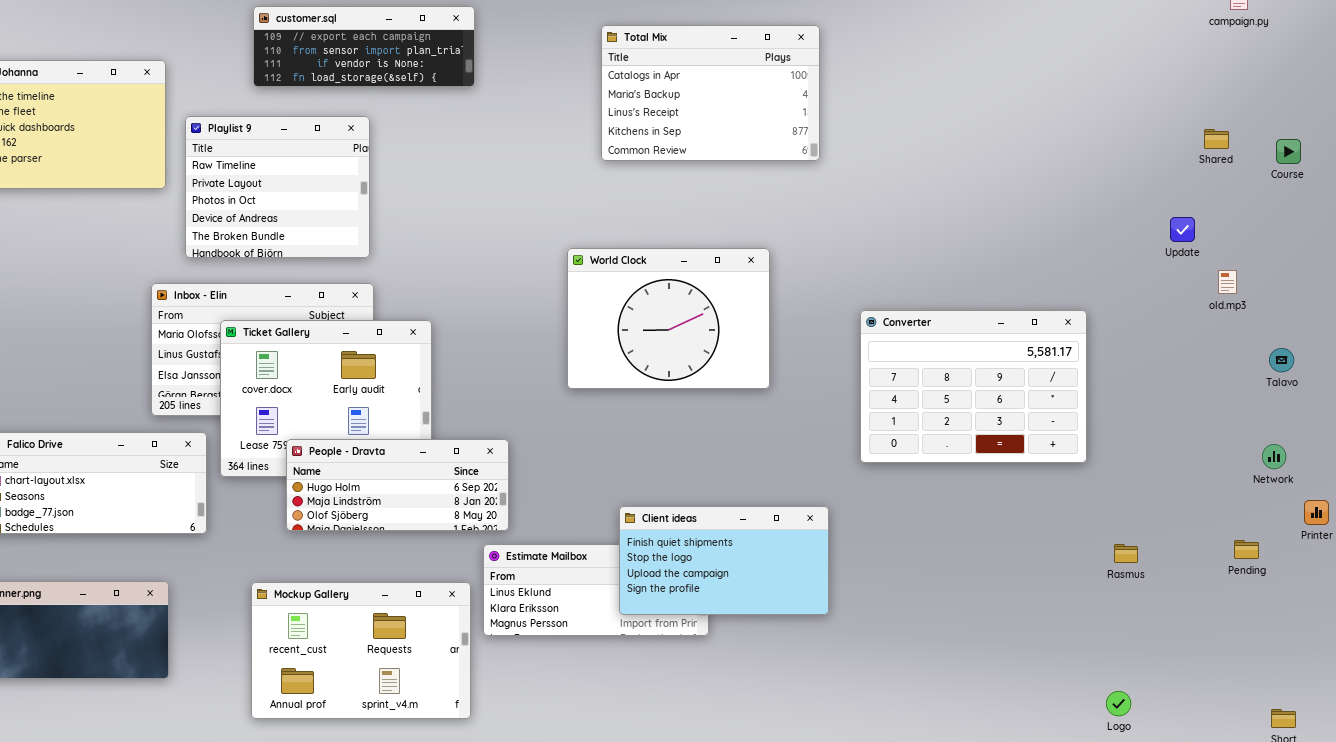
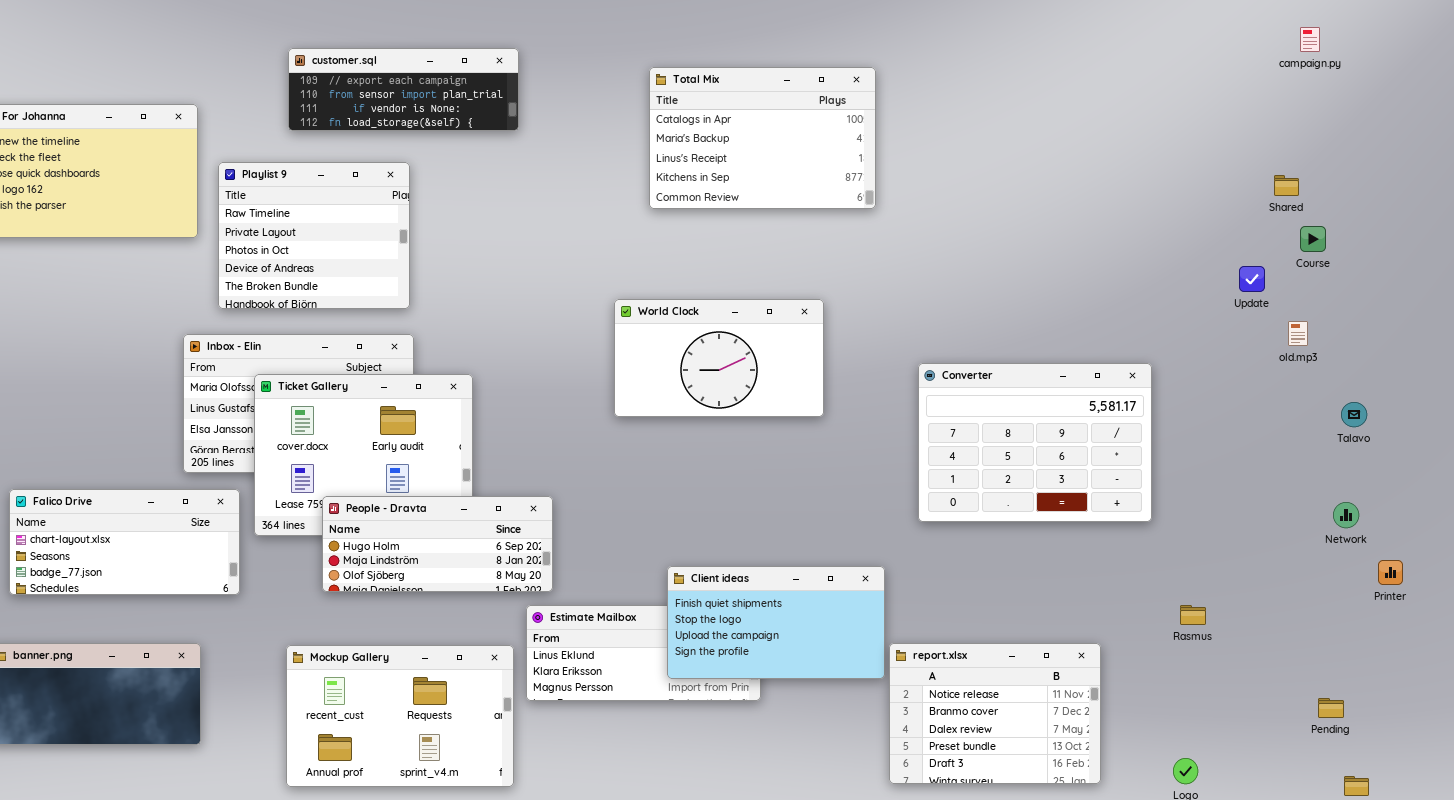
Course: [1276,139,1301,164] -> [1300,226,1326,252], moved
World Clock: [567,248,770,389] -> [614,299,824,417], resized
Pending: [1234,540,1259,559] -> [1318,698,1344,718], moved
report.xlsx: none -> [889,643,1101,784], opened

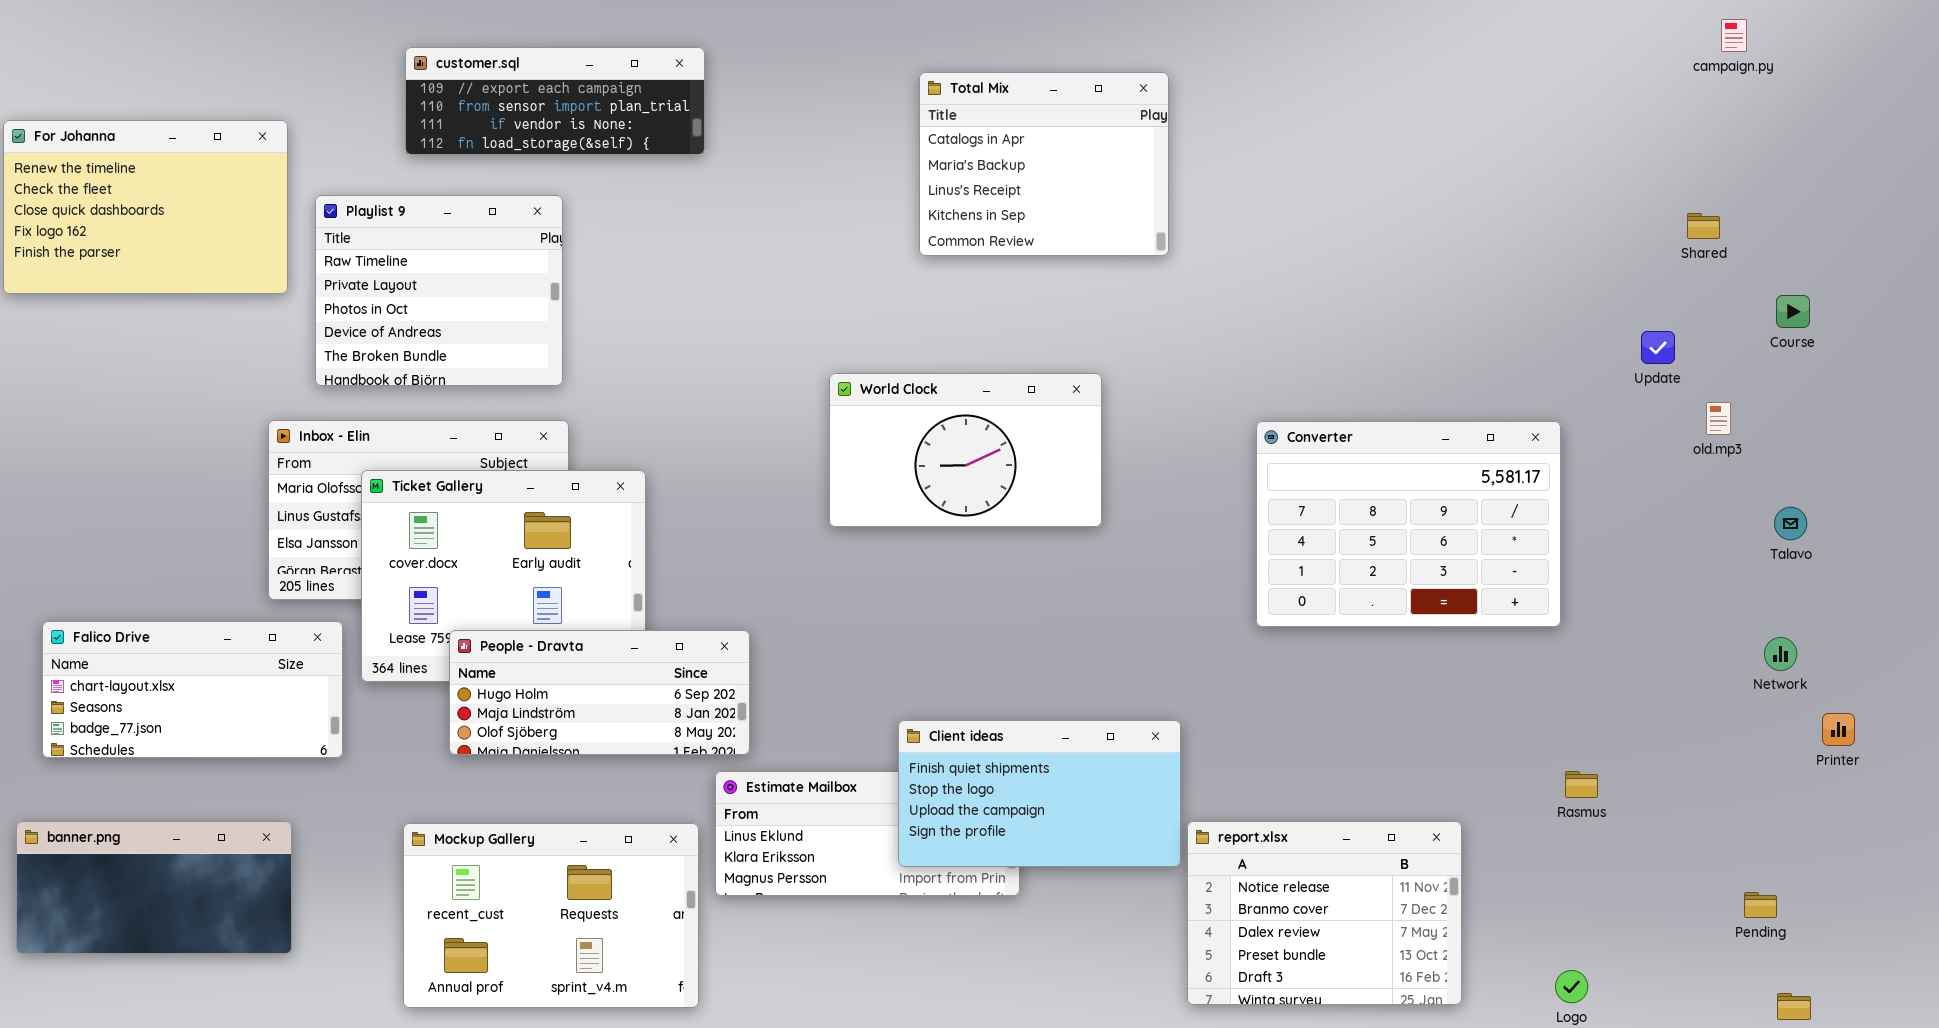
Total Mix: [649,67,876,209] -> [919,72,1169,256], resized
Course: [1300,226,1326,252] -> [1776,295,1810,328], moved
Converter: [918,363,1152,522] -> [1256,421,1561,627], moved

